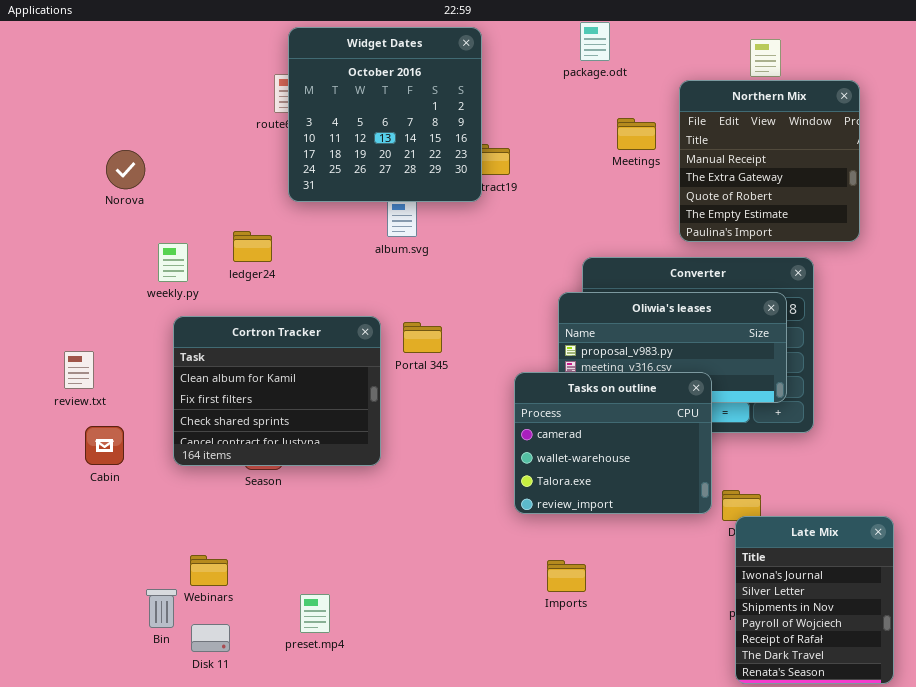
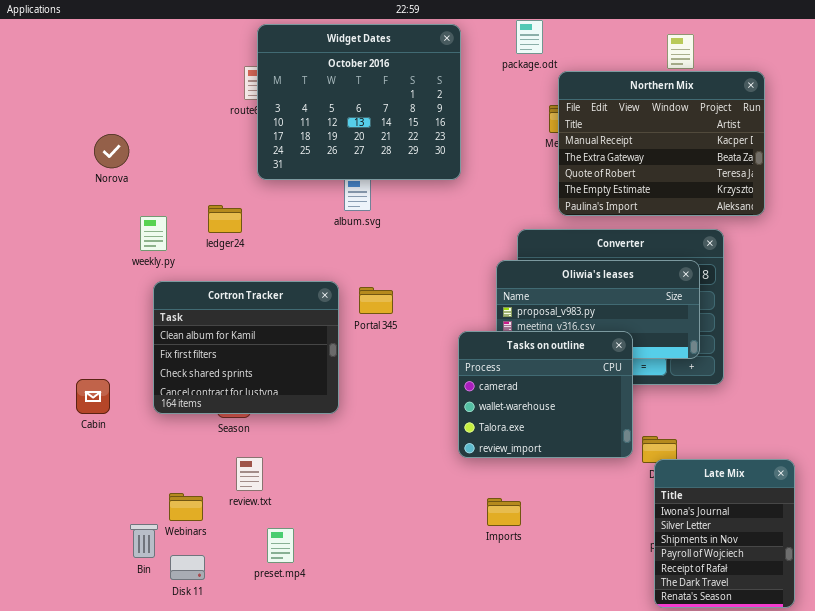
Widget Dates: [288,27,482,202] -> [257,24,461,180], resized
Northern Mix: [679,80,860,242] -> [558,71,765,216], resized
review.txt: [64,351,94,389] -> [236,457,263,491], moved

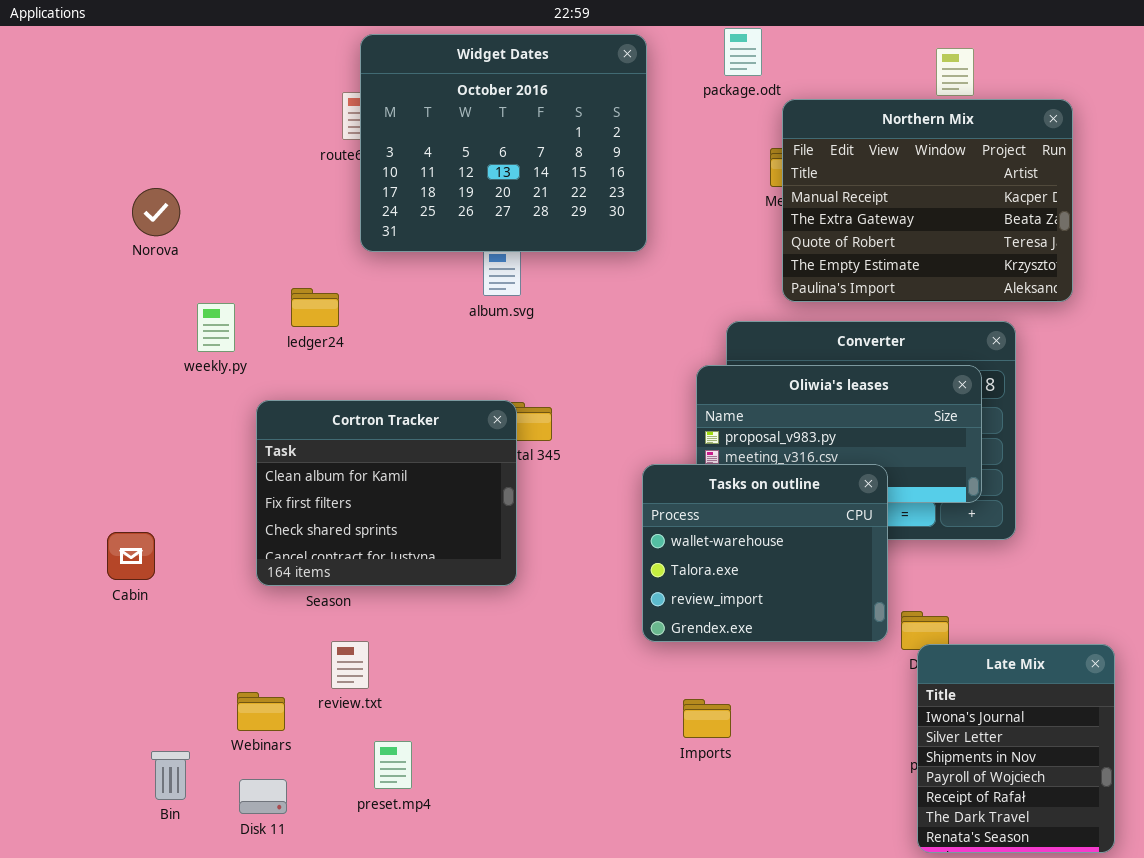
Cortron Tracker: [153,281,339,414] -> [256,400,517,586], moved
Tasks on outline: [458,331,633,458] -> [642,464,888,642], scrolled down 1 row
Bin: [130,524,158,558] -> [151,751,190,800], moved

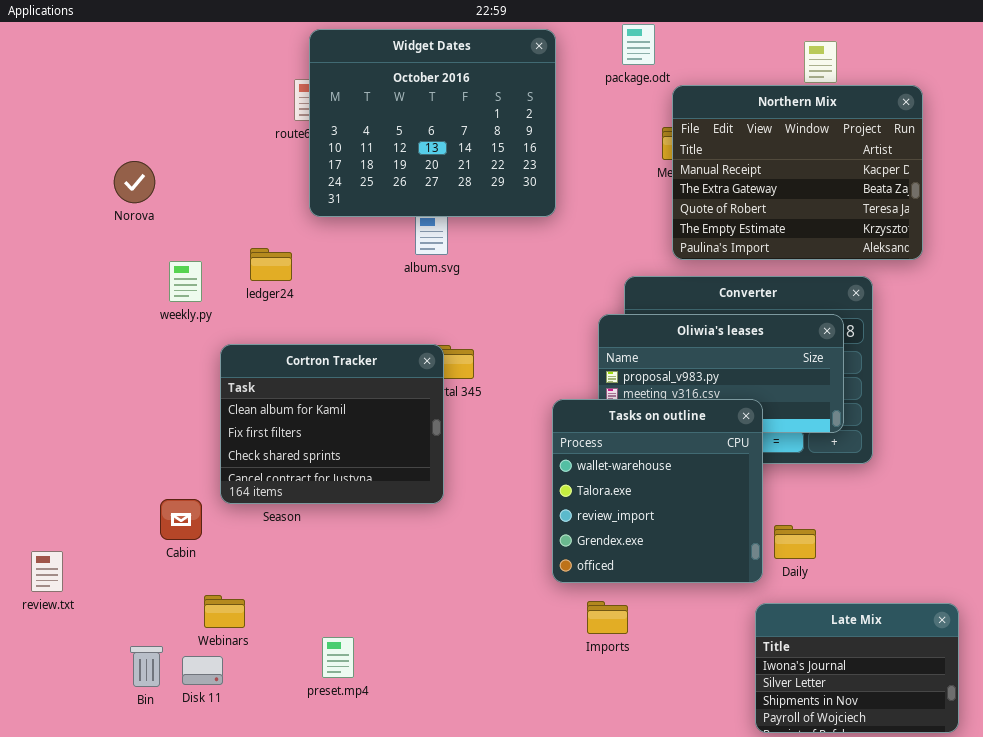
Tasks on outline: [642,464,888,642] -> [552,399,763,583], resized
Cabin: [107,532,155,580] -> [160,499,202,540], moved
review.txt: [331,641,369,689] -> [31,551,63,592], moved
Late Mix: [917,644,1115,853] -> [755,603,959,733], resized
Disk 11: [239,779,287,814] -> [182,656,223,685], moved

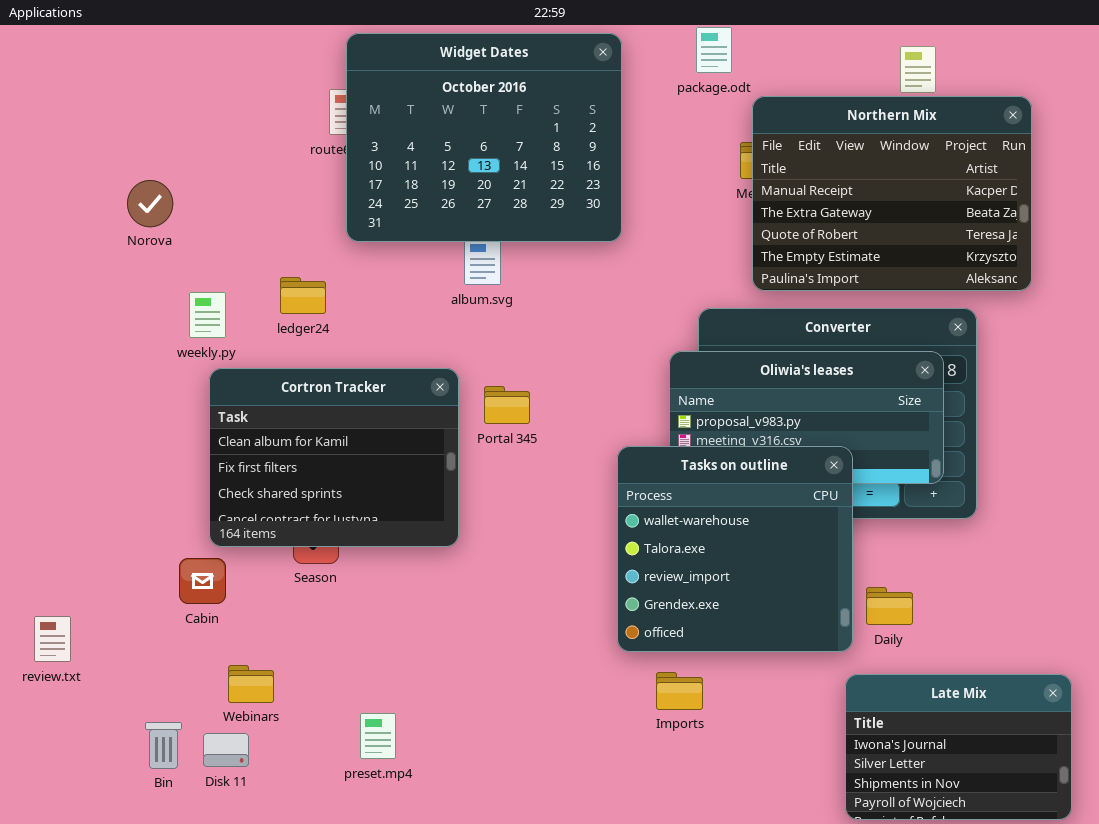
Cortron Tracker: [220,344,444,504] -> [209,368,459,547], moved

